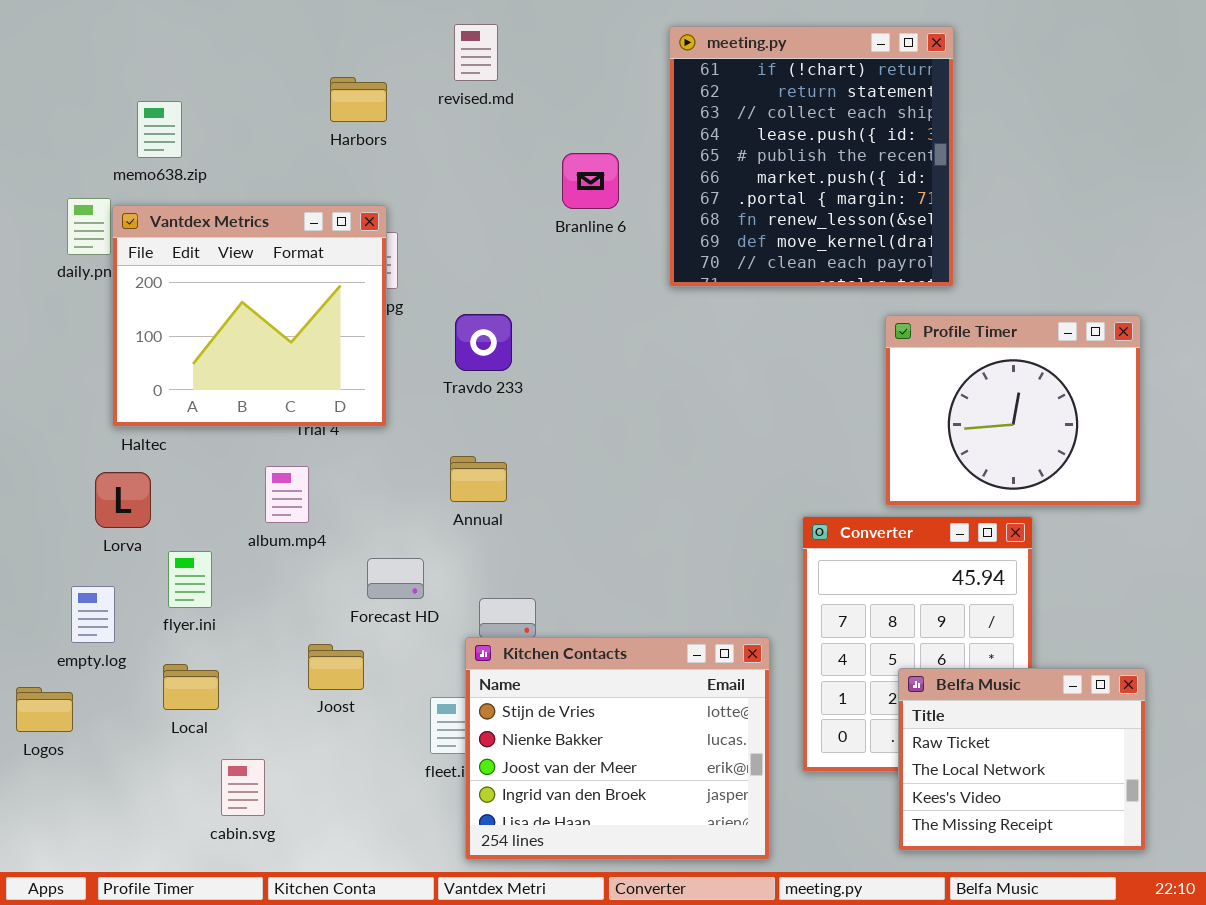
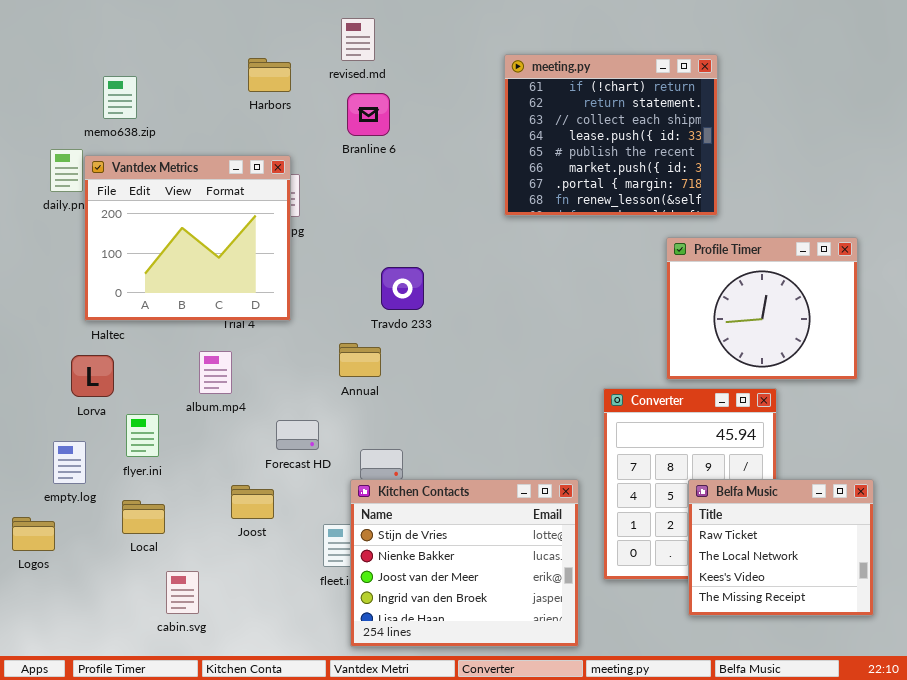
meeting.py: [669,26,954,287] -> [504,54,718,216], resized
Branline 6: [562,153,619,209] -> [347,93,390,136], moved
Travdo 233: [455,314,512,371] -> [381,267,424,310], moved
Belfa Music: [898,668,1146,851] -> [688,479,874,616], moved

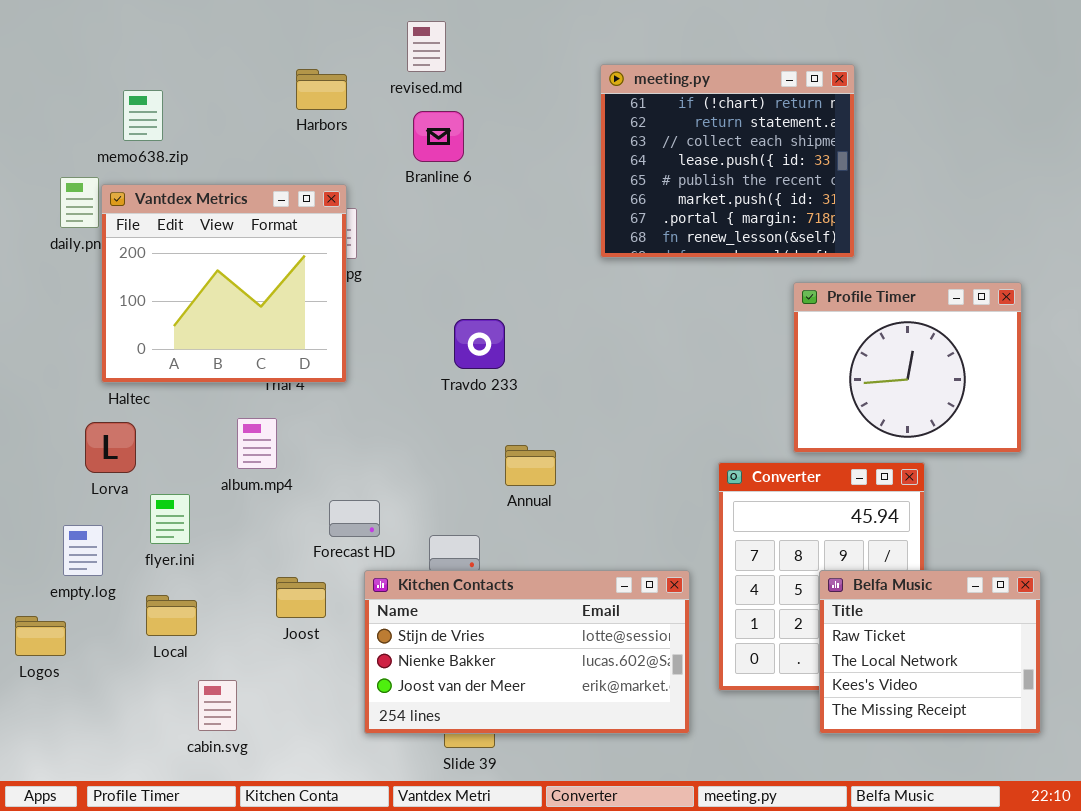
Annual: [339,343,381,377] -> [505,445,556,486], moved
Kitchen Contacts: [350,479,579,647] -> [364,570,690,734], resized

